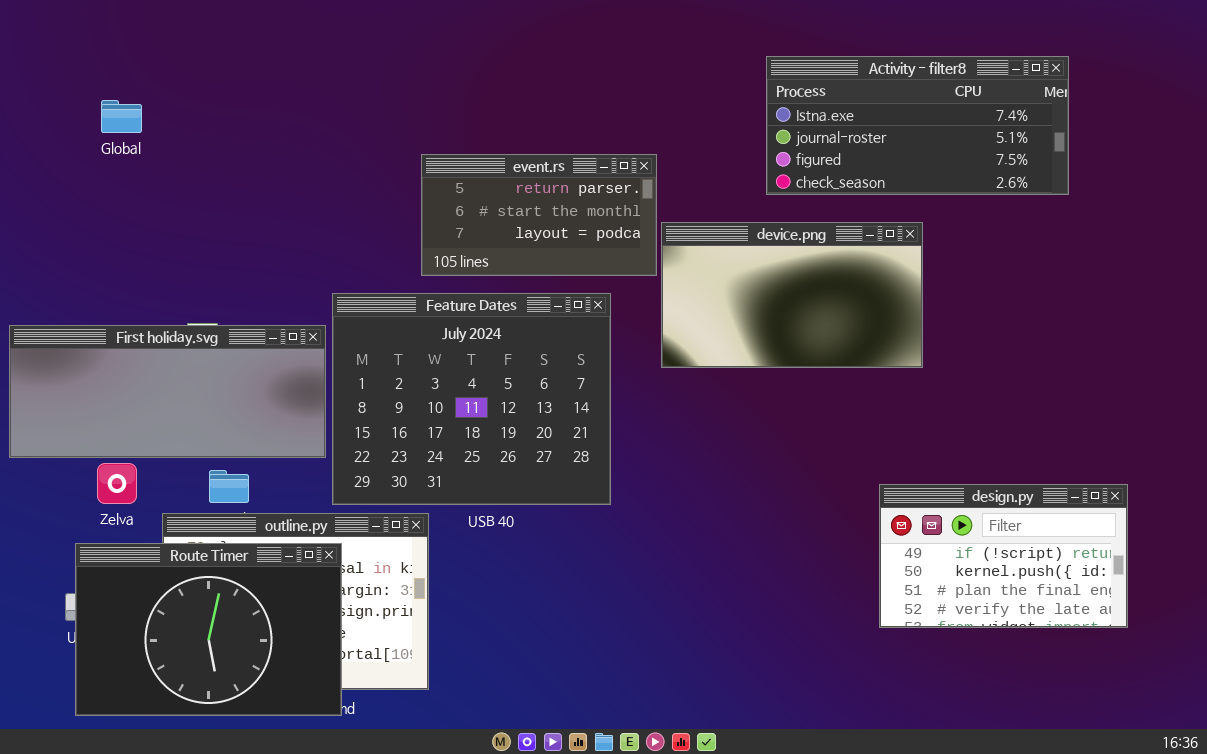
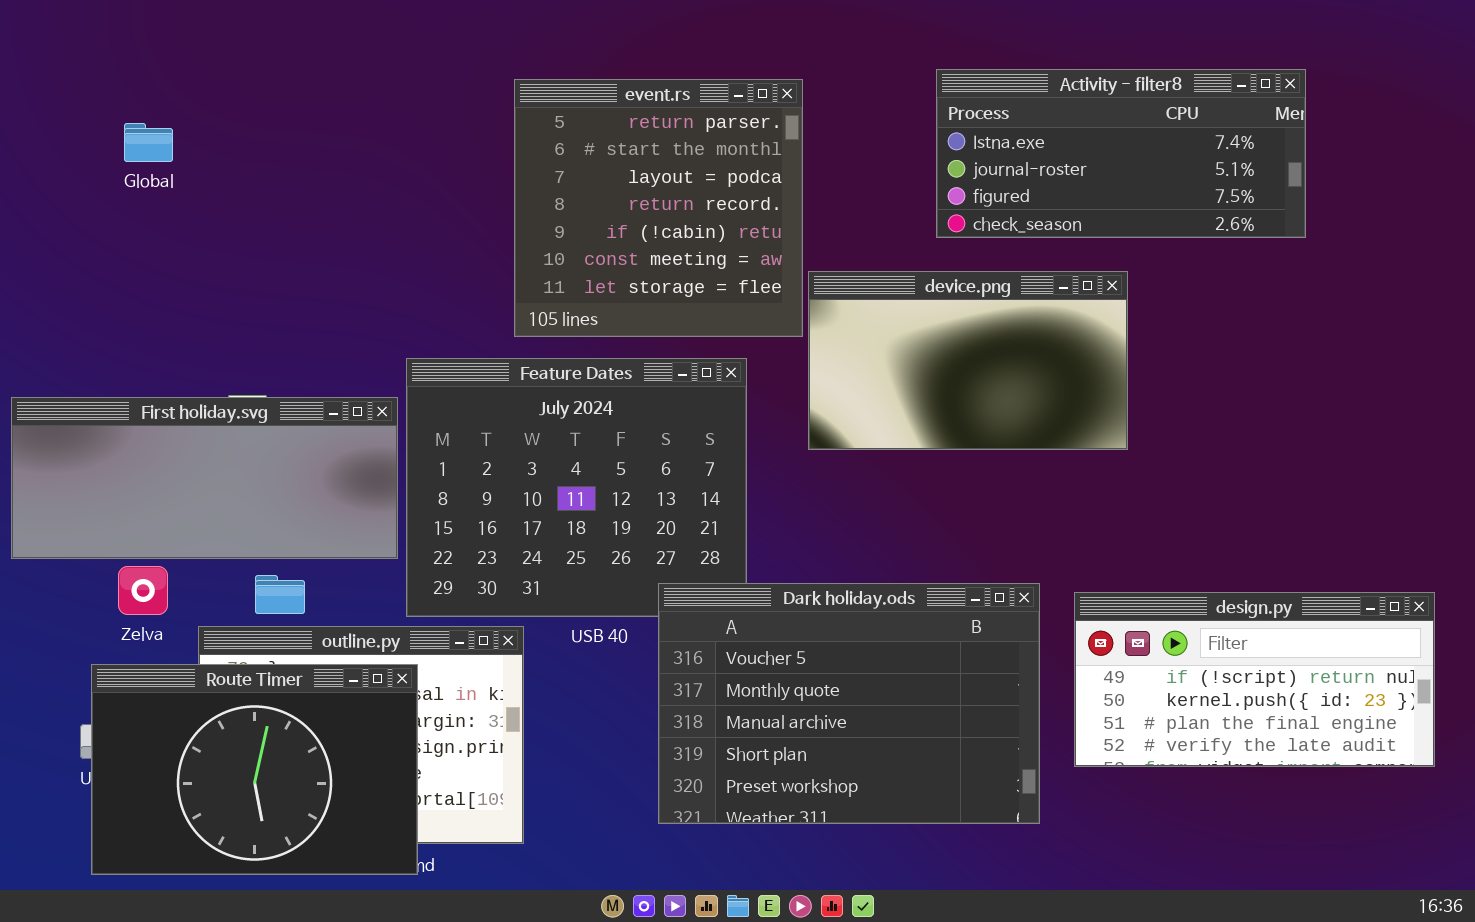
event.rs: [421,154,657,276] -> [514,79,803,337], resized
Dark holiday.ods: none -> [658,583,1040,824], opened
design.py: [879,484,1128,628] -> [1074,592,1435,767], resized

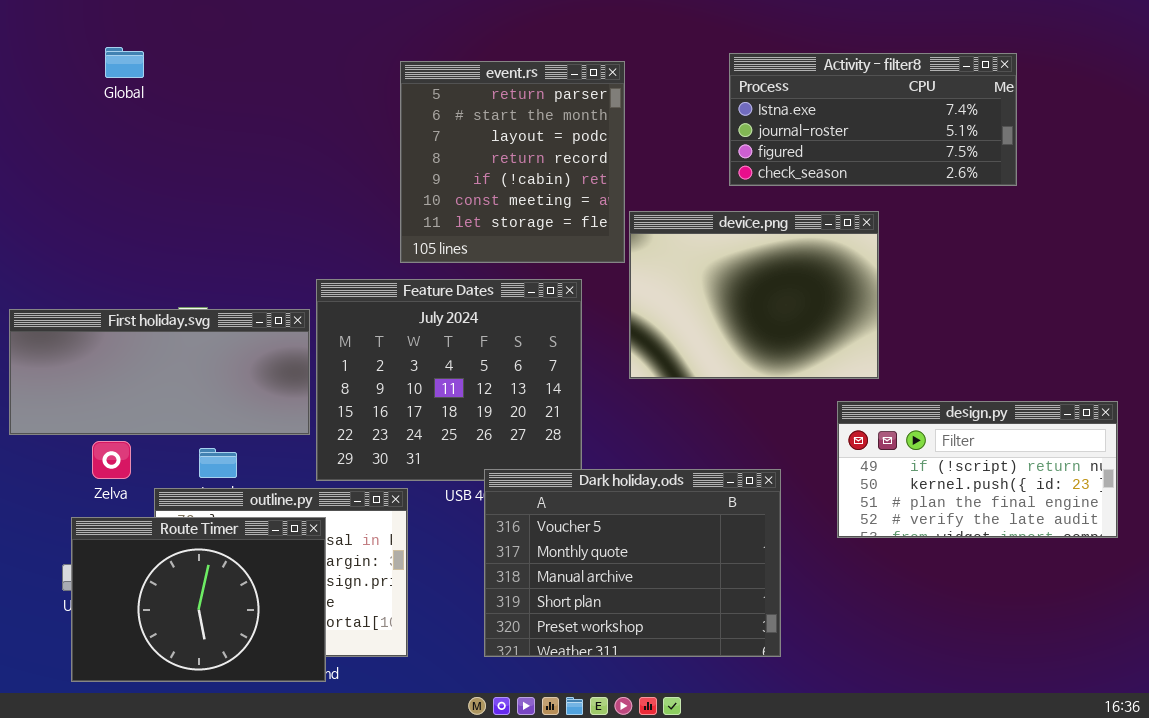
Global: [124,123,173,162] -> [105,47,144,78], moved
device.png: [808,271,1128,450] -> [629,211,879,379], resized
Dark holiday.ods: [658,583,1040,824] -> [484,469,781,657], moved
design.py: [1074,592,1435,767] -> [837,401,1118,538], moved

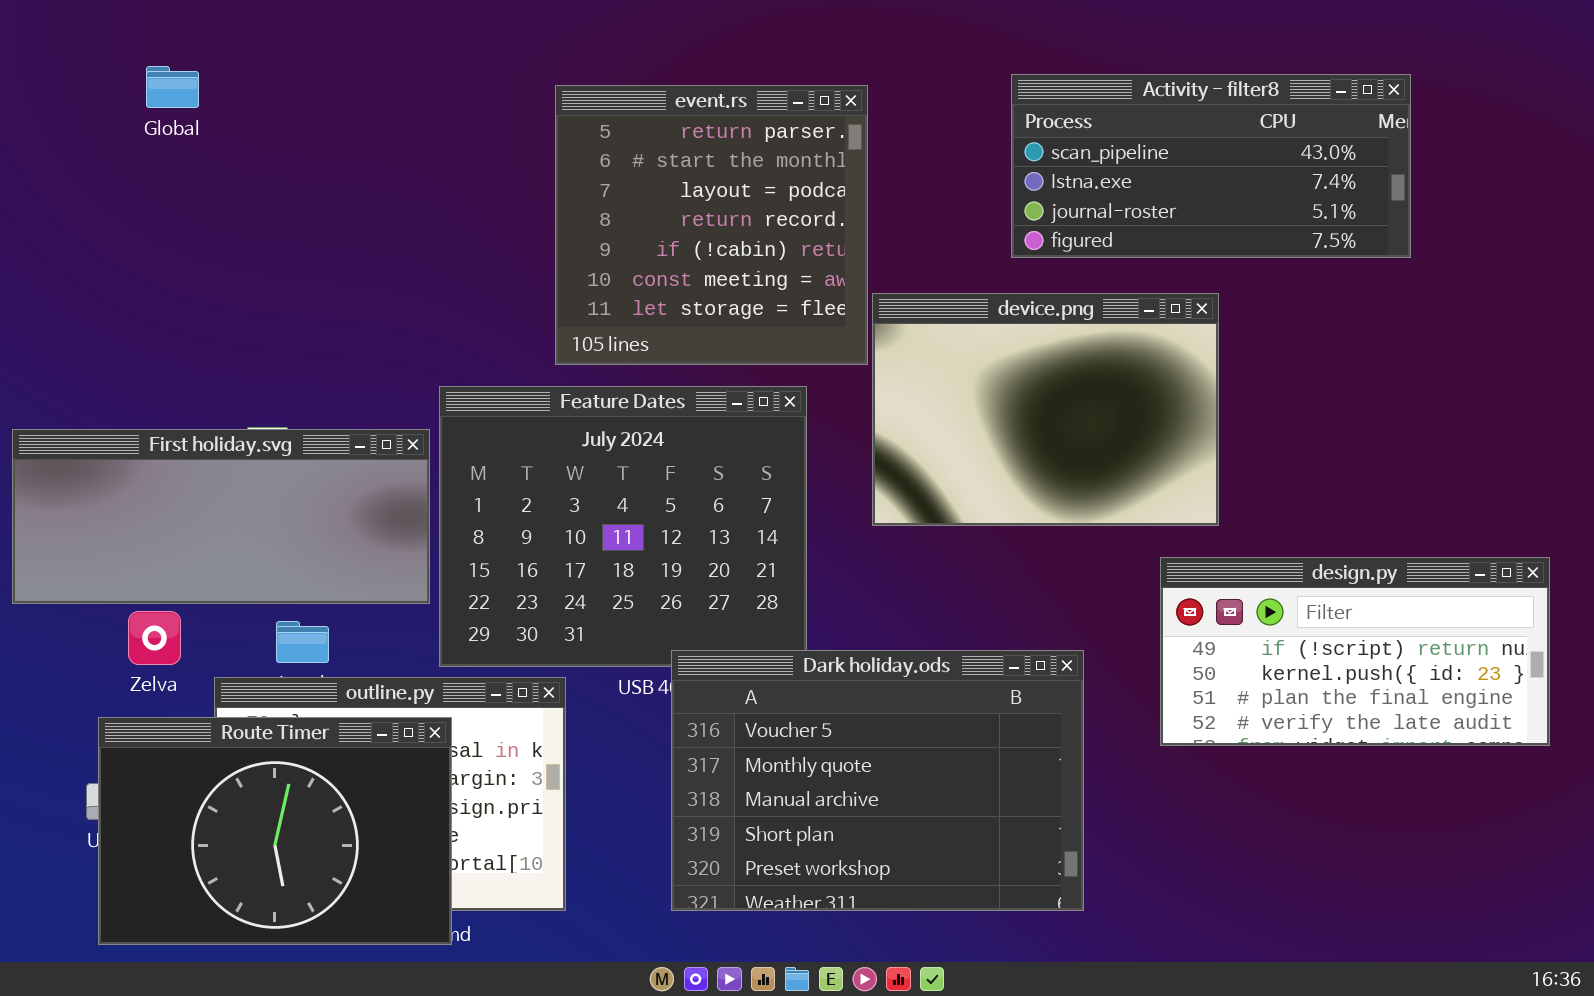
Activity - filter8: [729,53,1017,186] -> [1011,74,1411,258], scrolled up 1 row

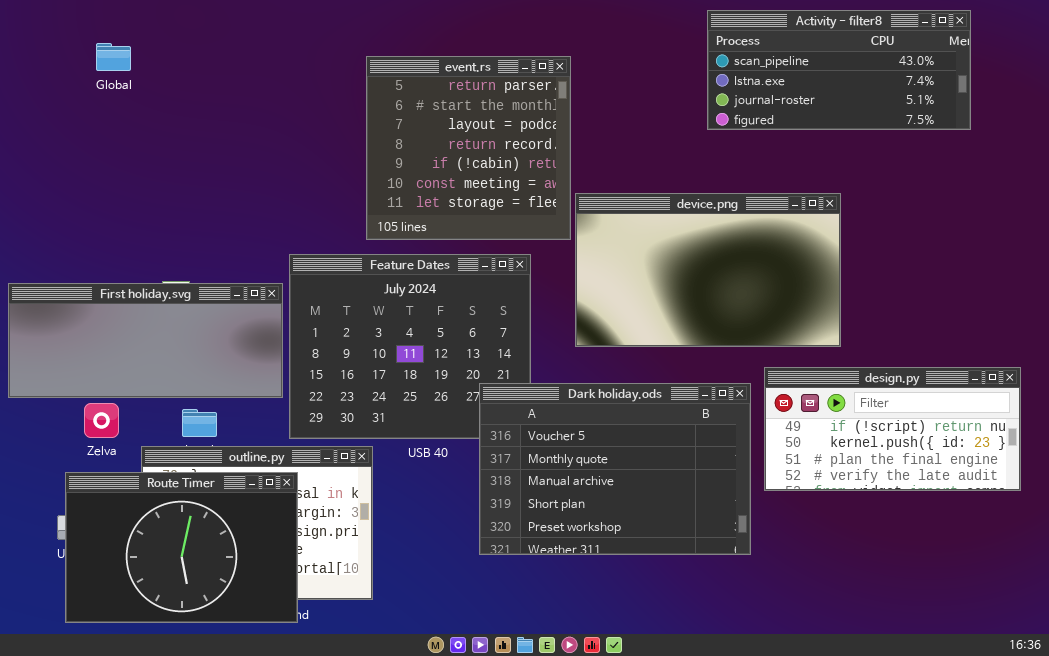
Activity - filter8: [1011,74,1411,258] -> [707,10,971,130], moved
device.png: [872,293,1219,526] -> [575,193,841,347], resized
Dark holiday.ods: [671,650,1084,911] -> [479,383,751,555], moved

